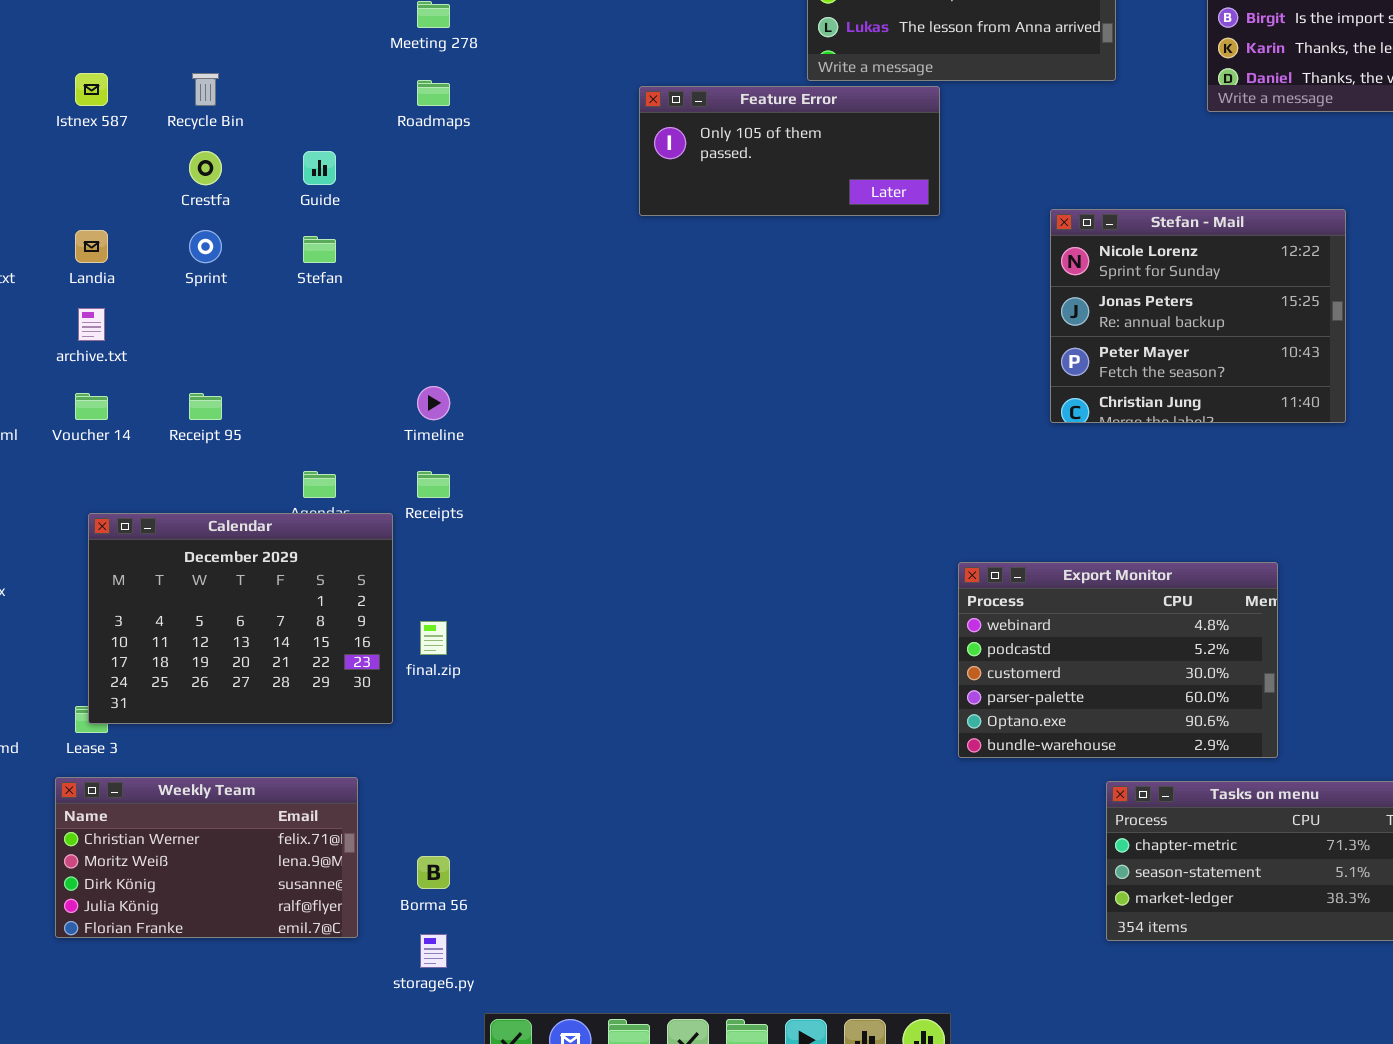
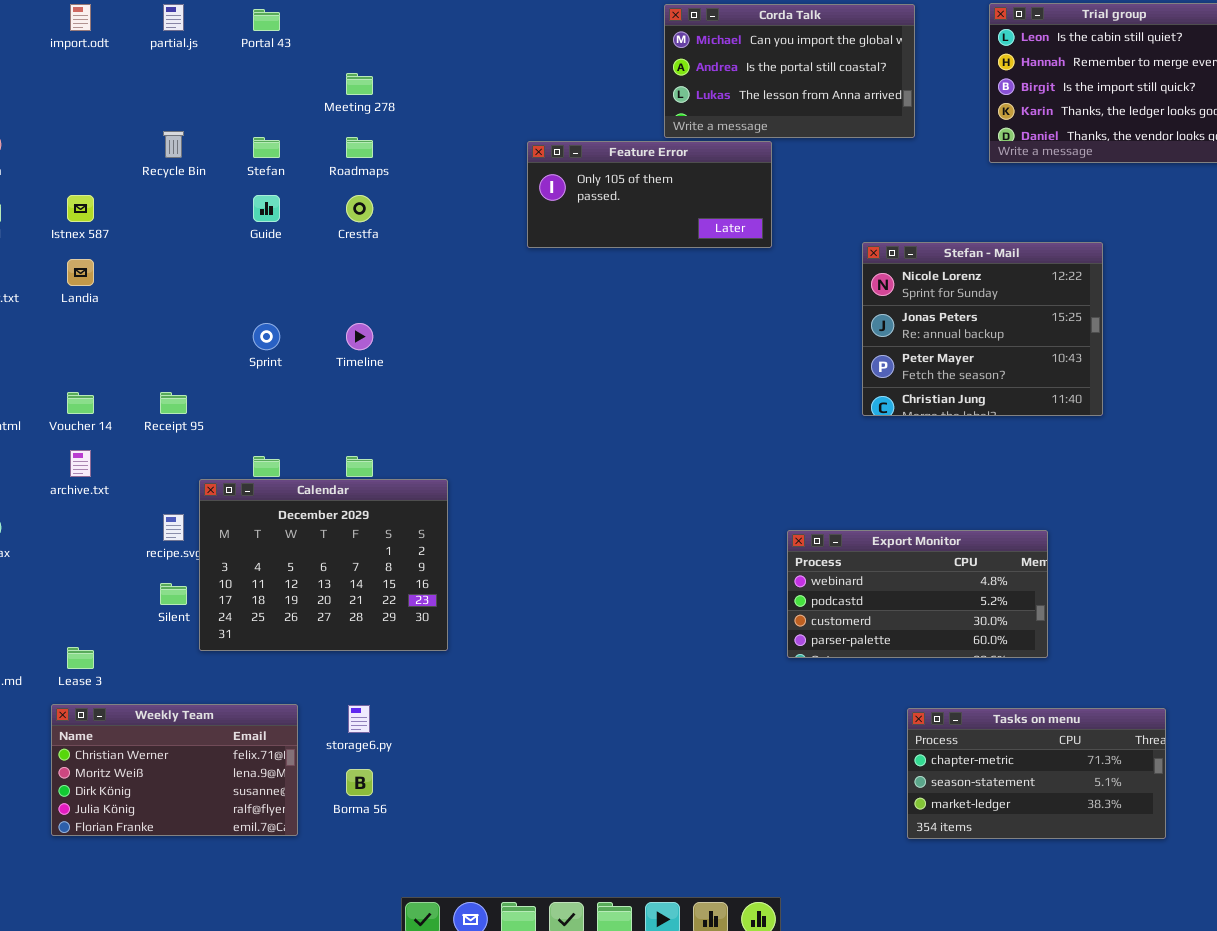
Istnex 587: [75,73,108,106] -> [67,195,94,222], moved
Crestfa: [189,151,222,185] -> [346,195,373,222], moved
Sprint: [189,230,222,263] -> [253,323,280,350], moved
Stefan: [303,236,336,263] -> [253,137,280,158], moved
archive.txt: [78,308,105,341] -> [70,450,91,477], moved
Timeline: [417,386,450,420] -> [346,323,373,350], moved
Calendar: [88,513,393,724] -> [199,479,448,651], moved
Export Monitor: [958,562,1278,758] -> [787,530,1048,658], resized
storage6.py: [420,934,447,968] -> [348,705,370,733], moved

